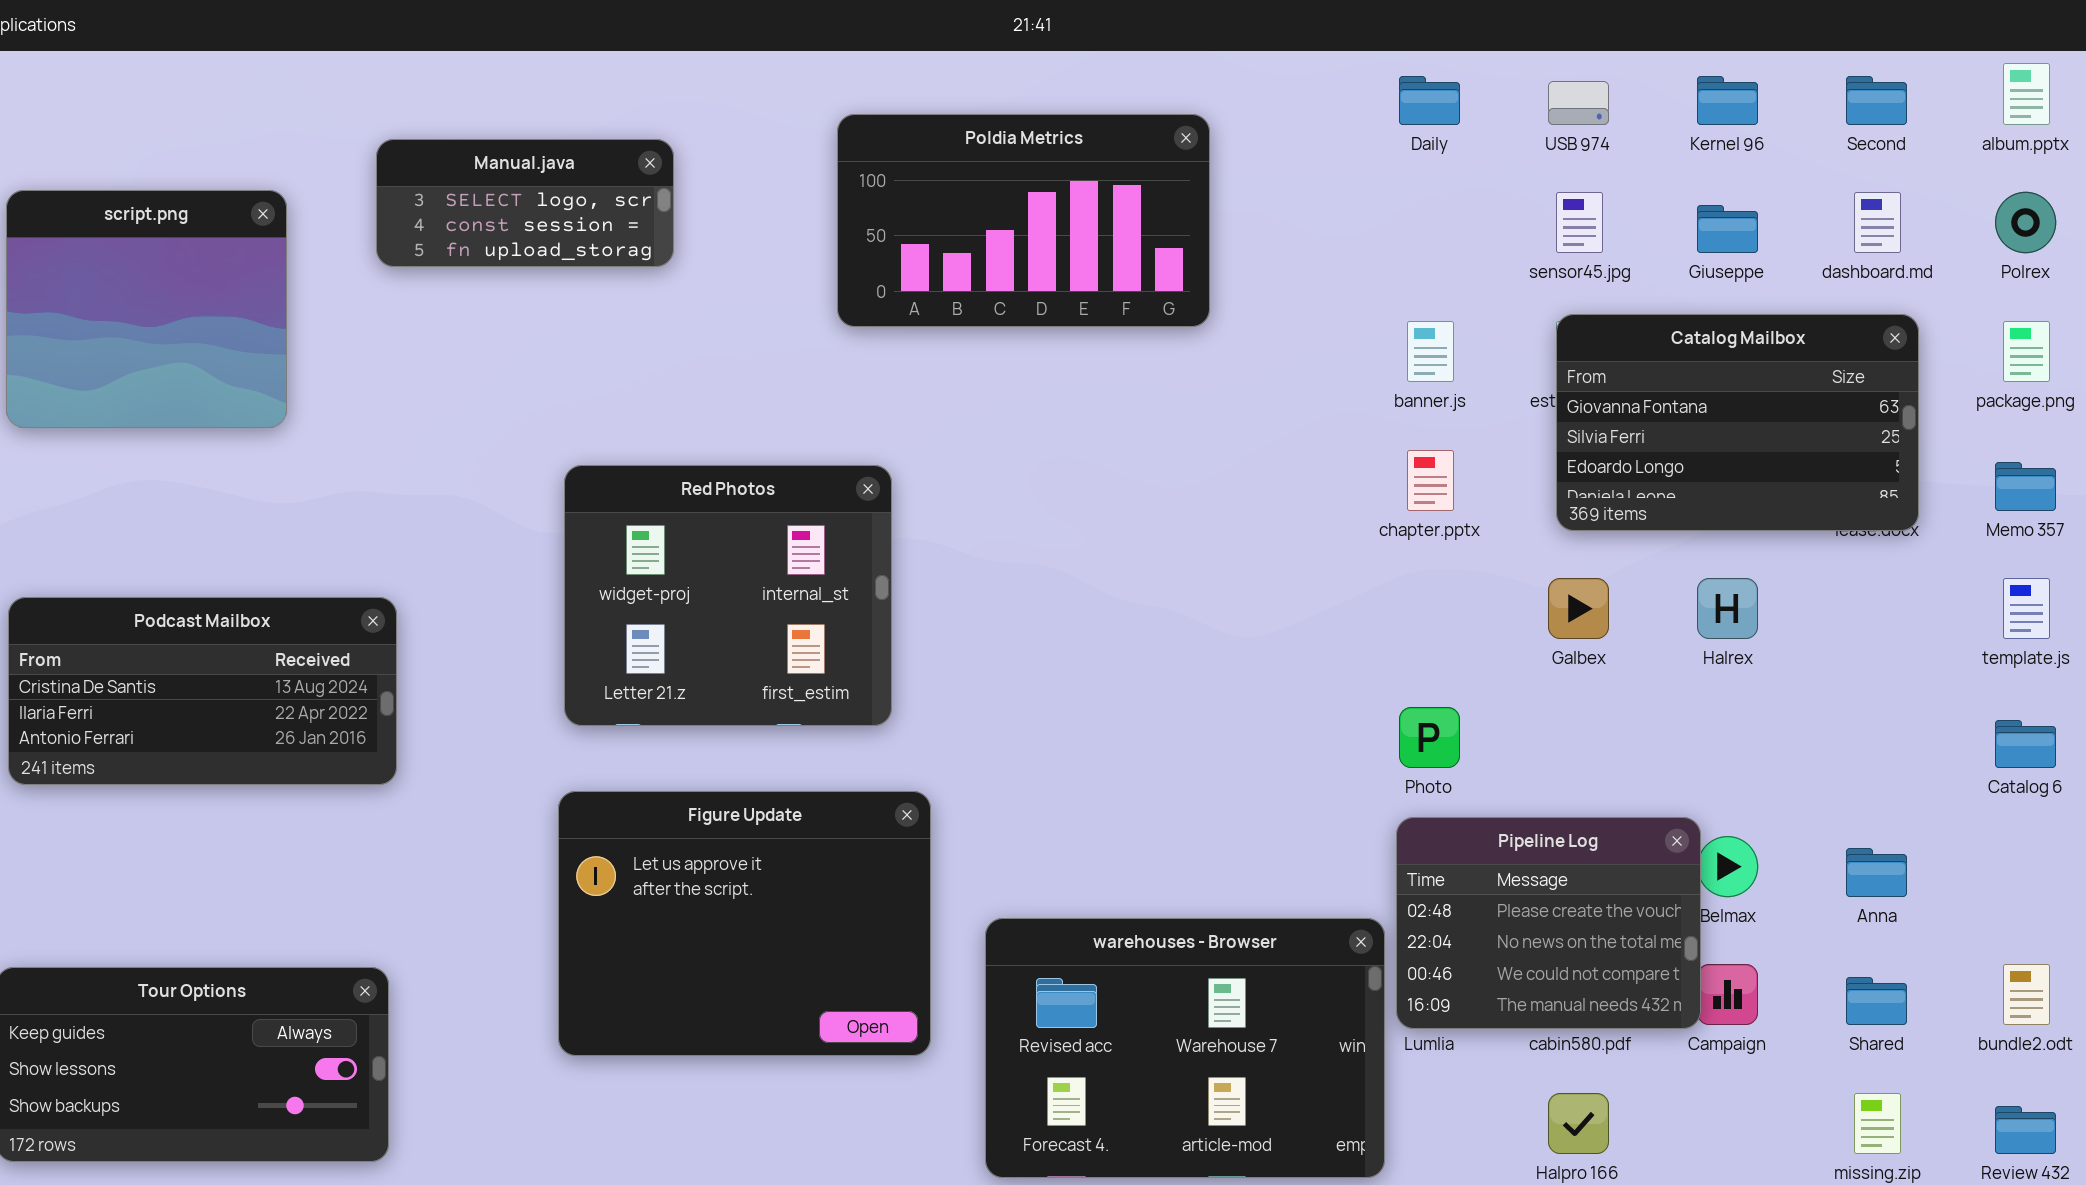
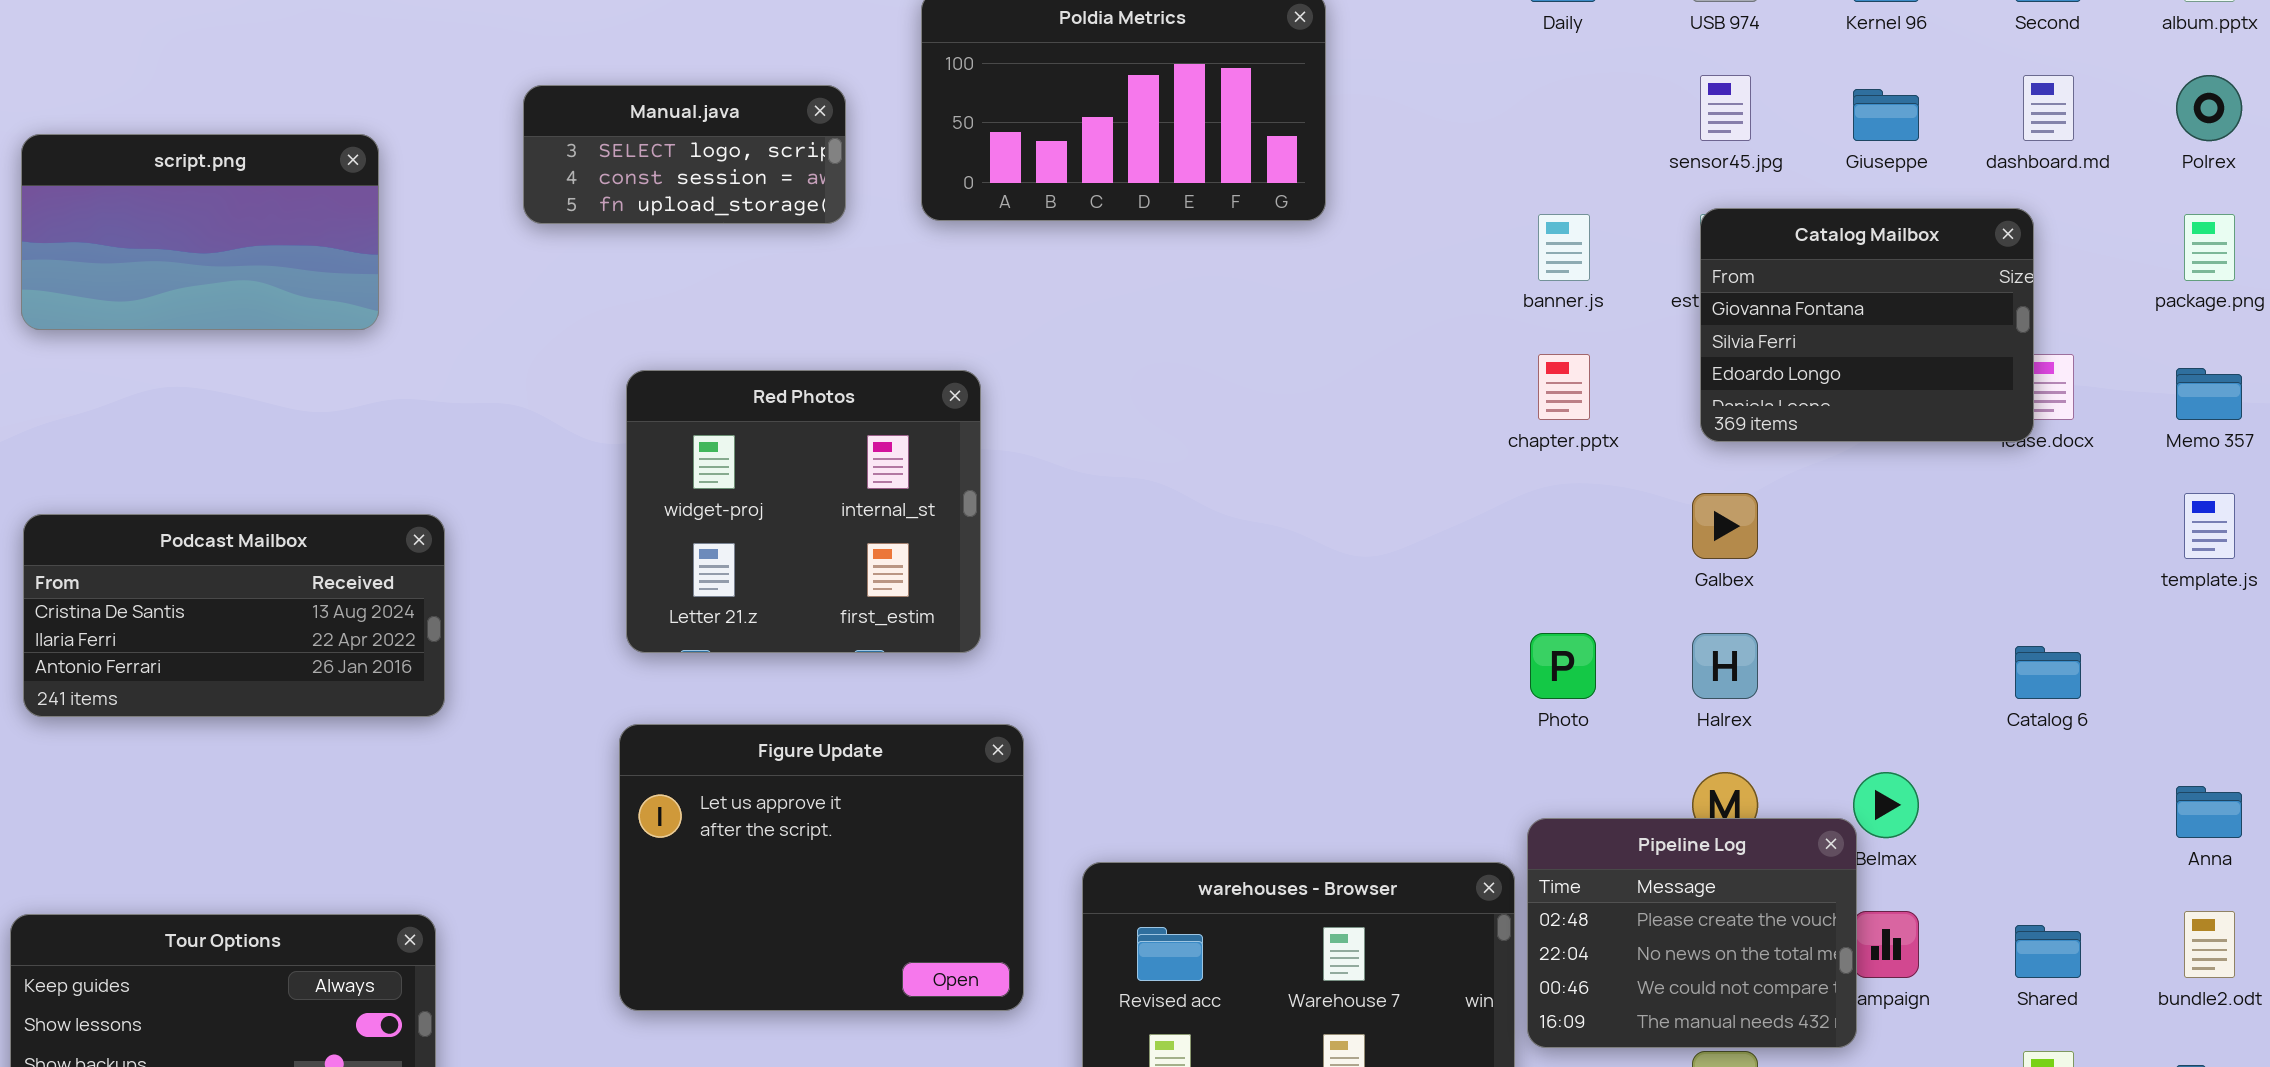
Manual.java: [376,139,674,267] -> [523,85,846,224], moved
script.png: [6,190,287,428] -> [21,134,379,330], resized
Catalog Mailbox: [1556,314,1919,531] -> [1700,208,2034,442], resized
Halrex: [1697,578,1758,639] -> [1692,633,1758,699], moved
Catalog 6: [1995,720,2056,768] -> [2015,646,2081,699], moved
Pipeline Log: [1396,817,1701,1029] -> [1527,818,1857,1048], moved
Anna: [1846,848,1907,897] -> [2176,786,2242,838], moved

